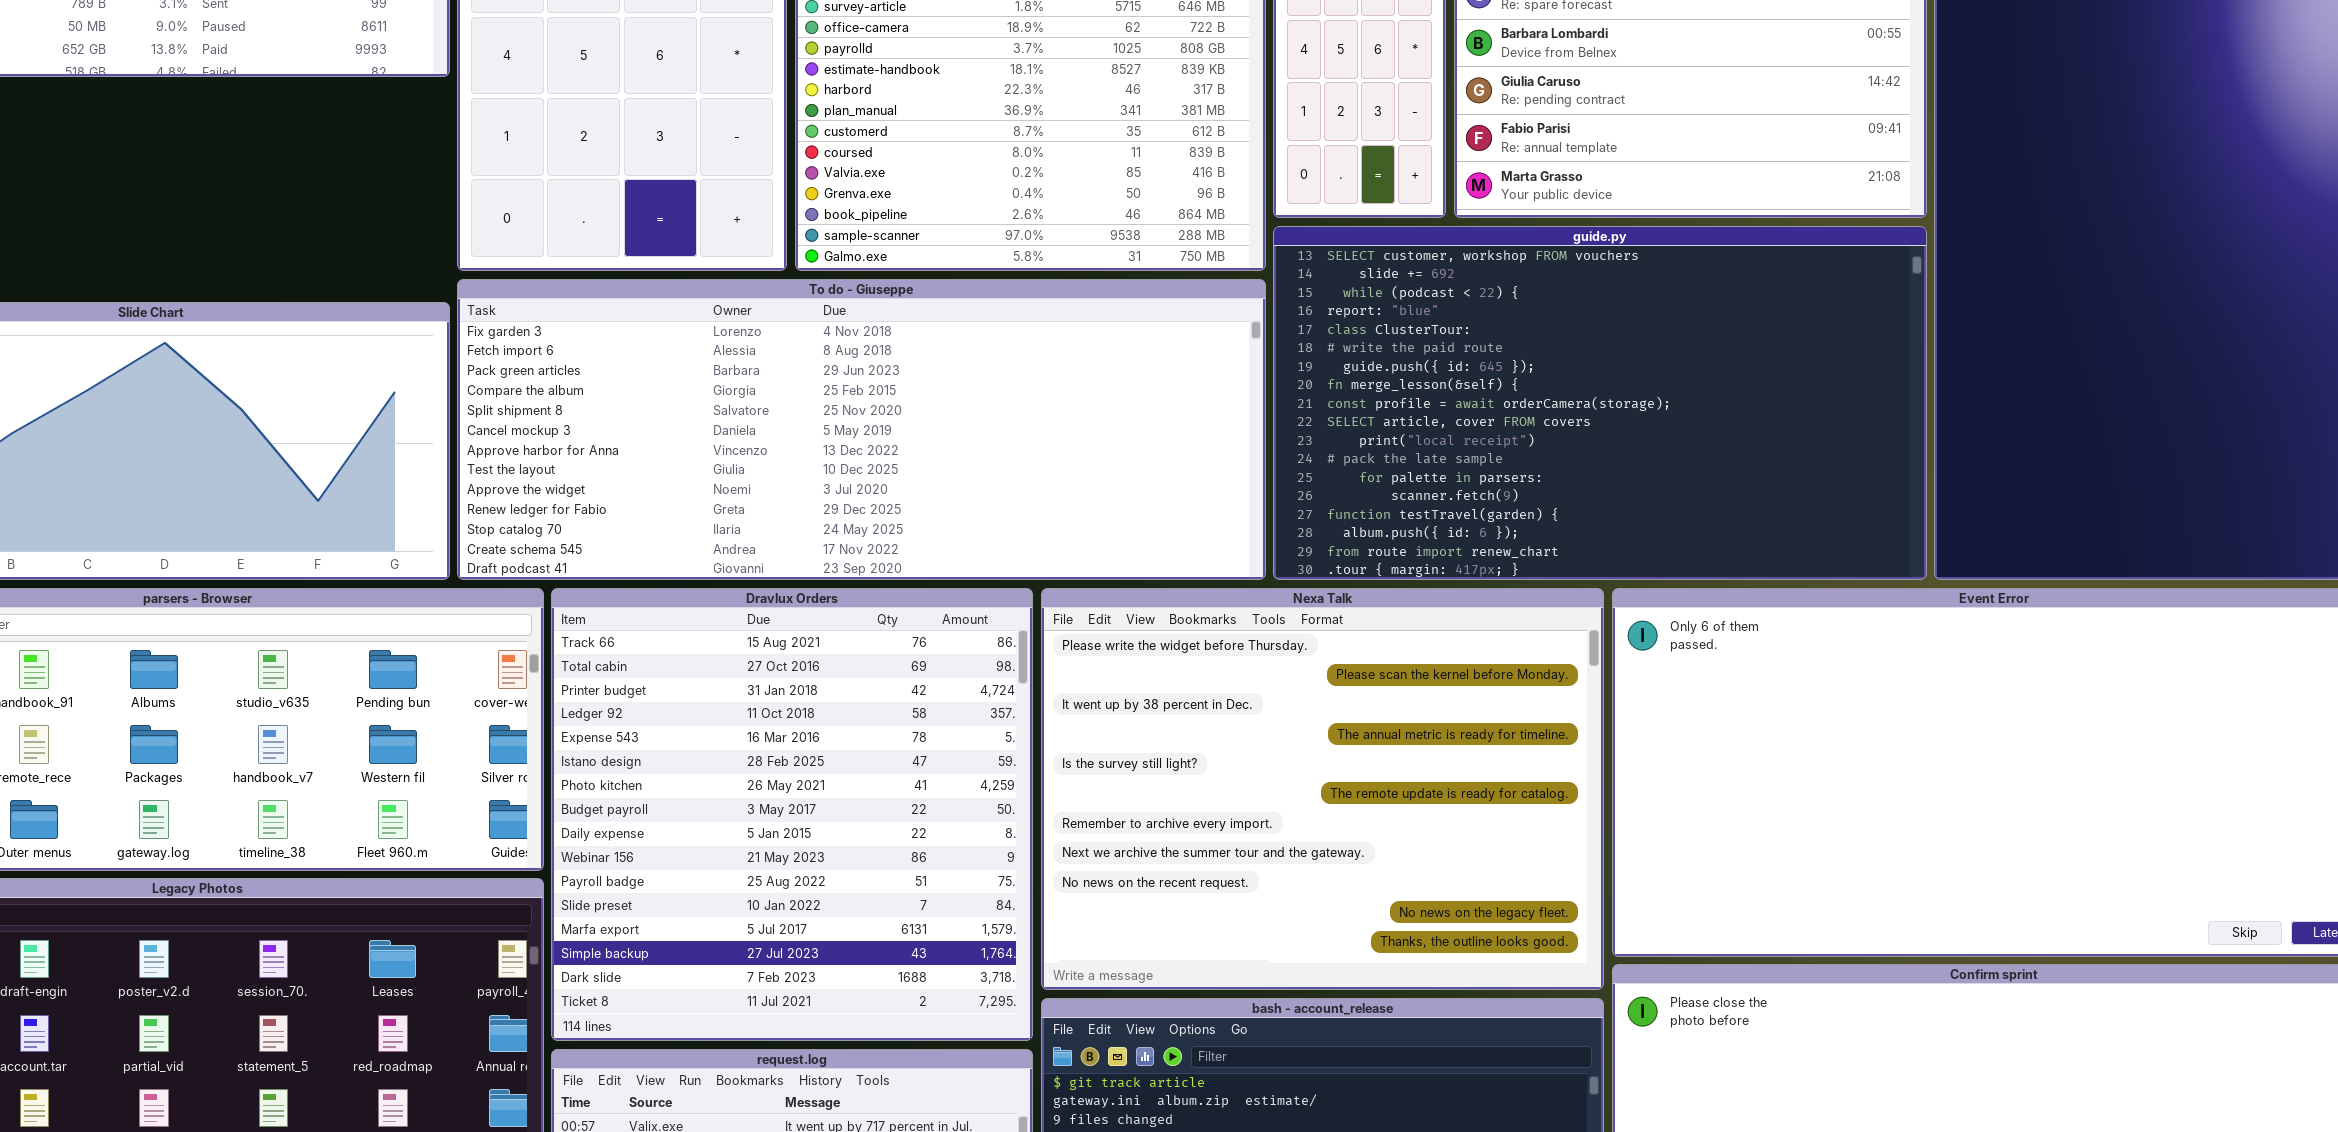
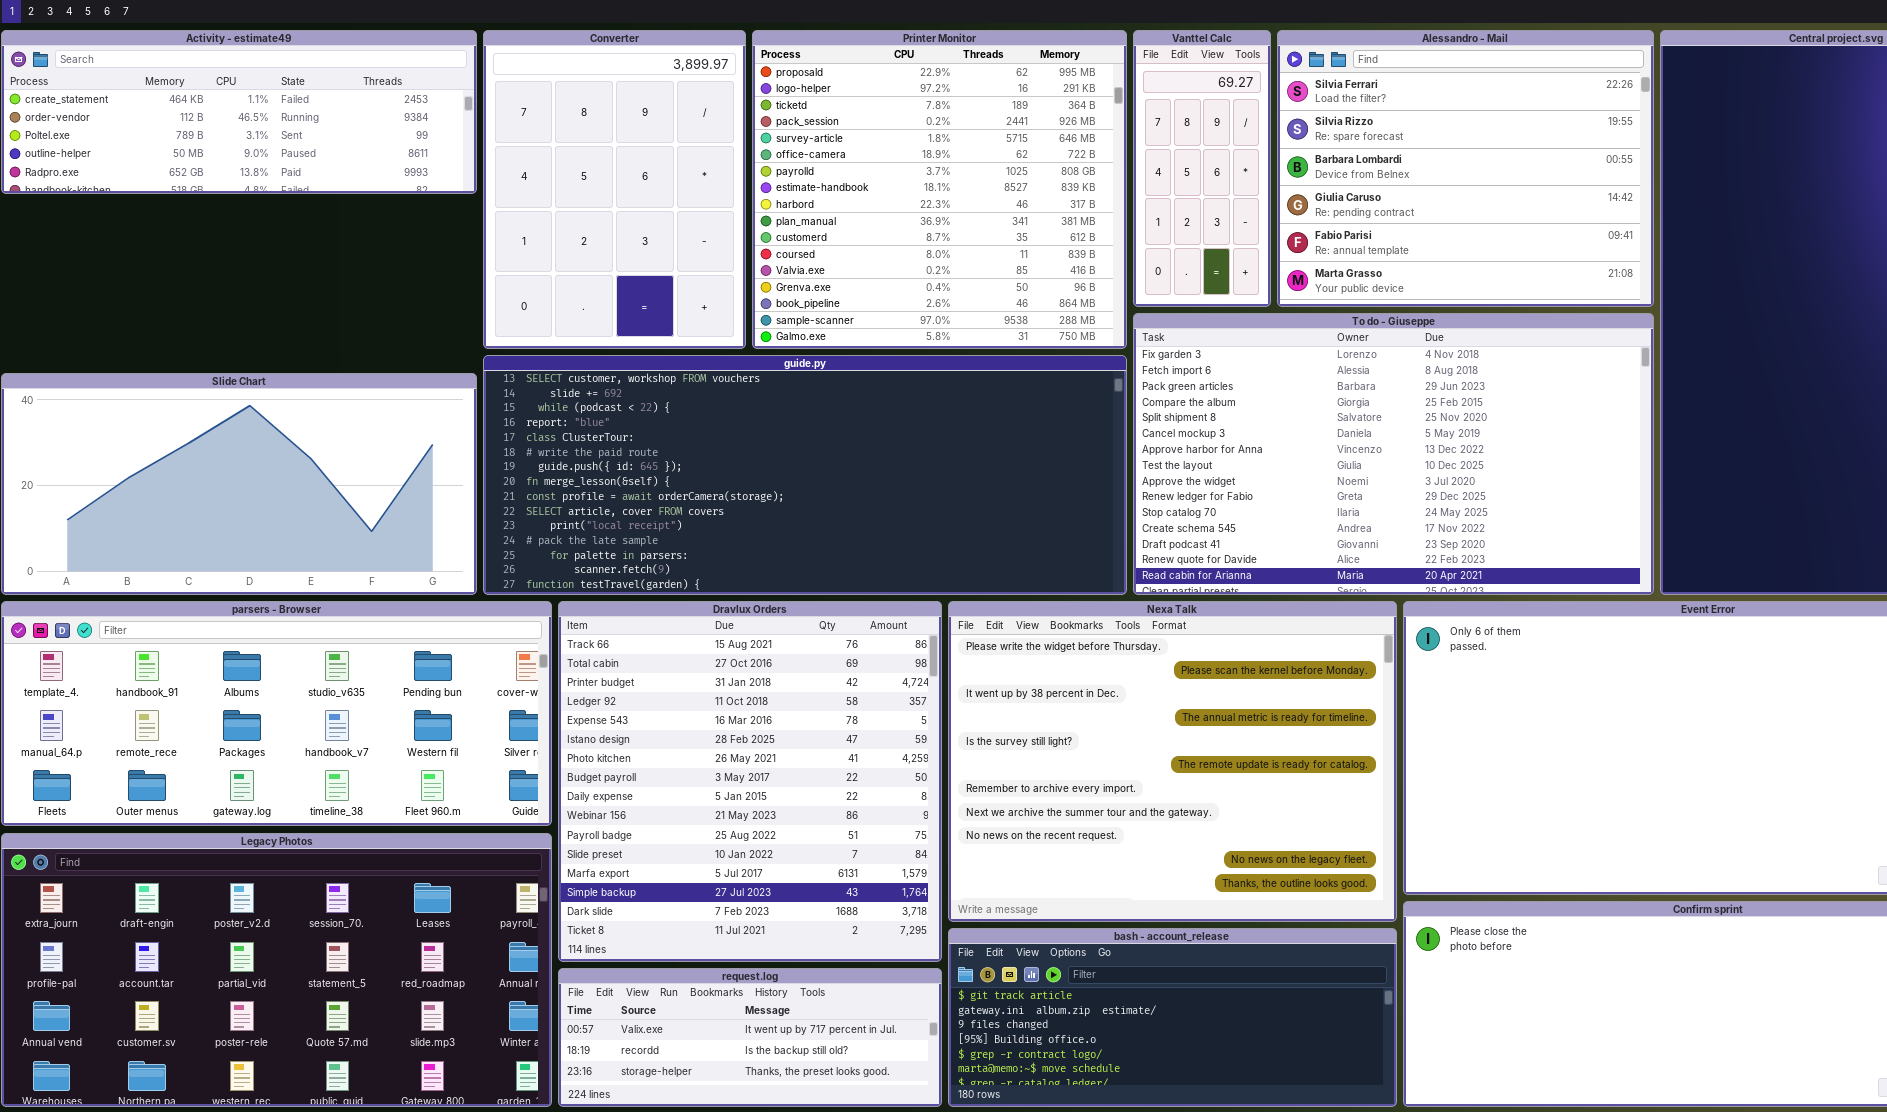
guide.py: [1273,226,1927,580] -> [483,355,1127,595], moved, resized
To do - Giuseppe: [457,279,1266,580] -> [1133,313,1654,595], moved, resized

